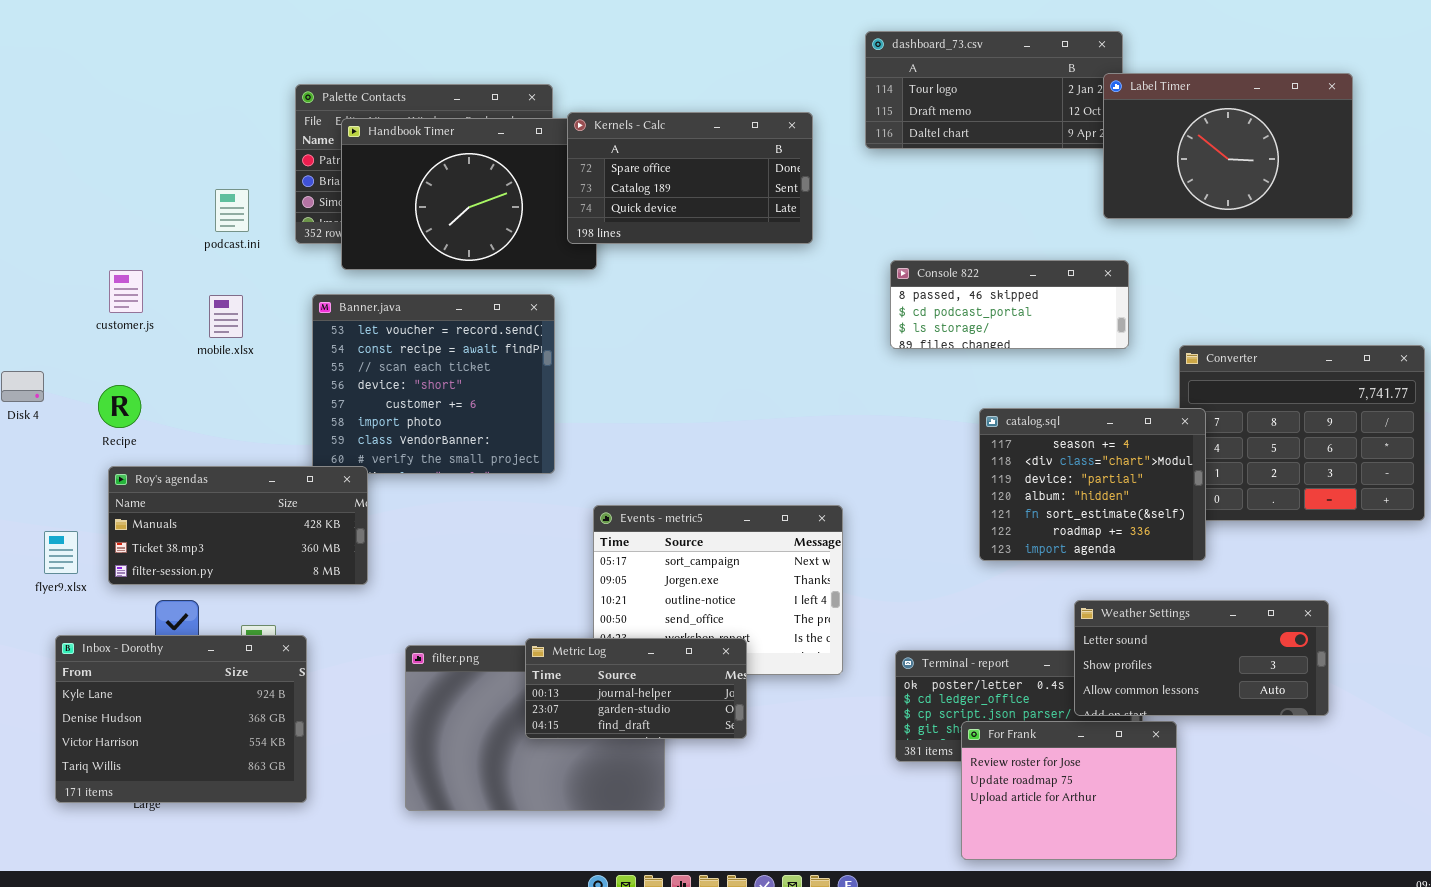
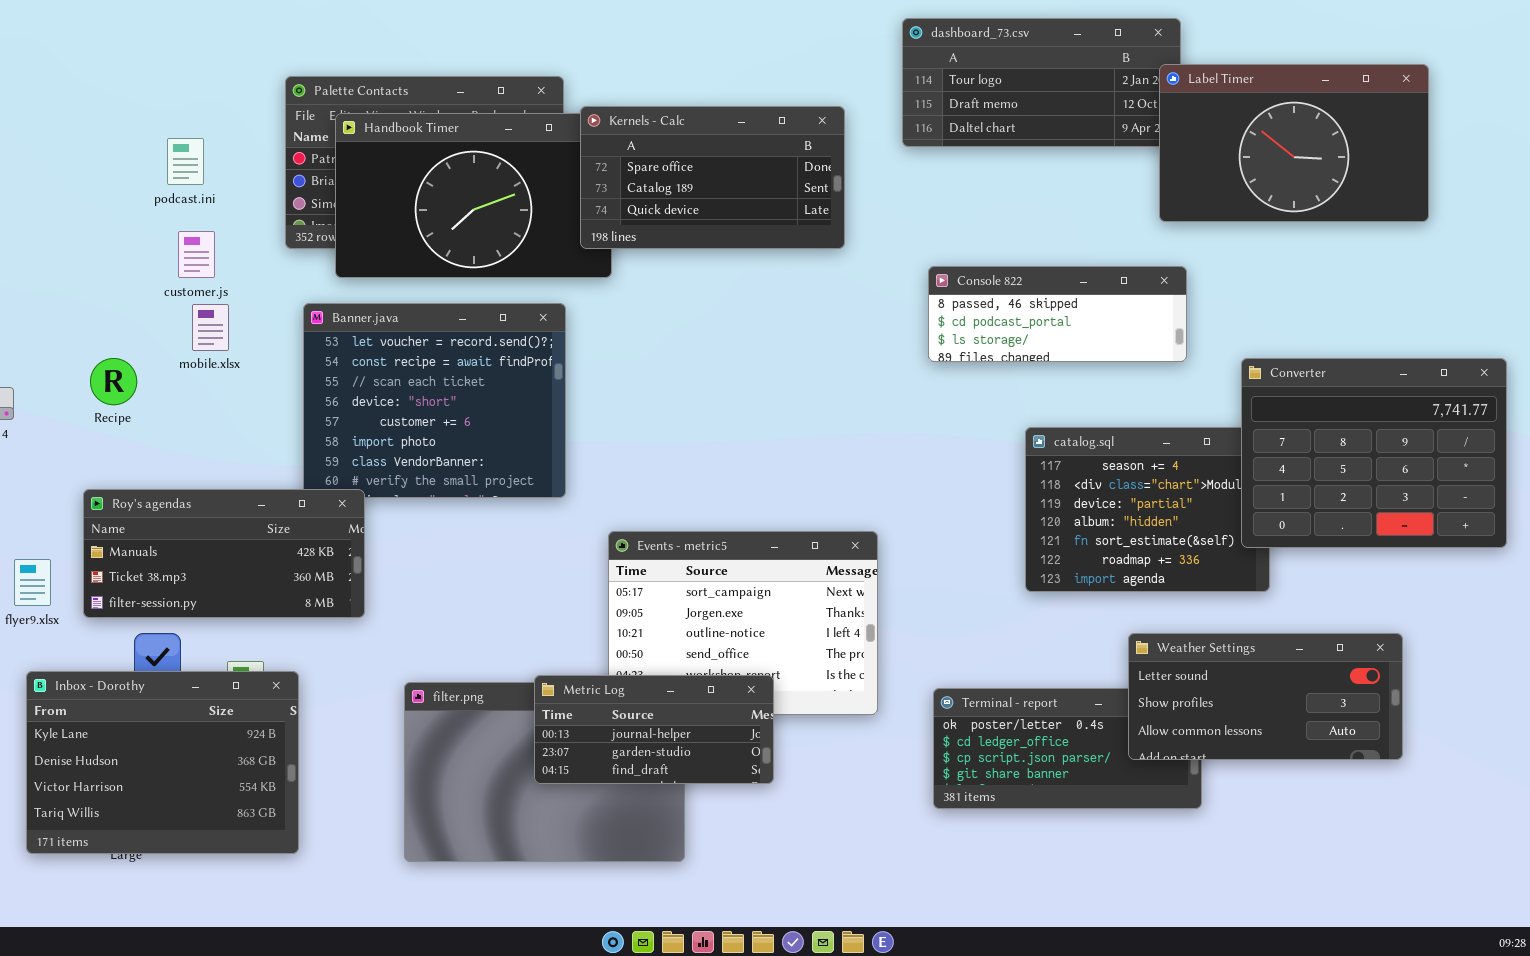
podcast.ini: [215,189,249,232] -> [167,138,204,185], moved
customer.js: [109,270,143,313] -> [178,231,215,278], moved
Converter: [1179,345,1425,521] -> [1241,358,1507,548], raised
Recipe: [98,385,141,428] -> [90,358,137,405], moved
For Frank: [961,721,1177,860] -> none, closed

